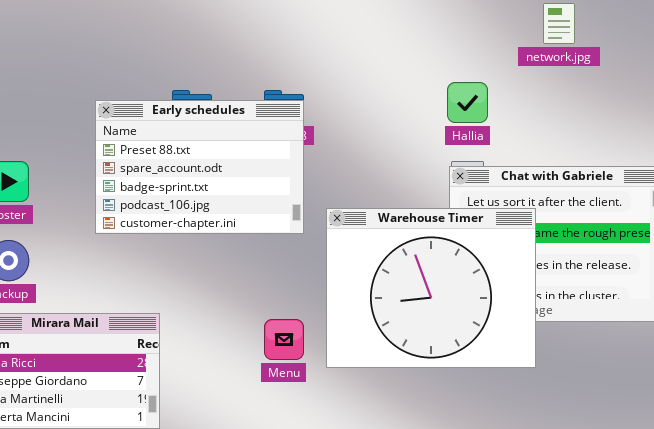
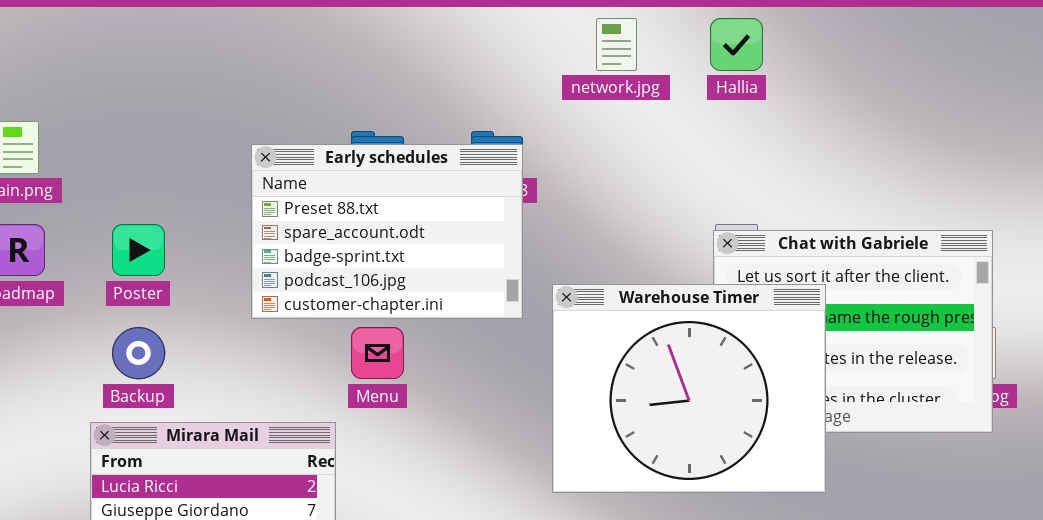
network.jpg: [543,3,575,44] -> [596,18,637,71], moved
Hallia: [447,82,488,123] -> [710,18,763,71], moved
Menu: [264,319,304,360] -> [351,327,404,379], moved

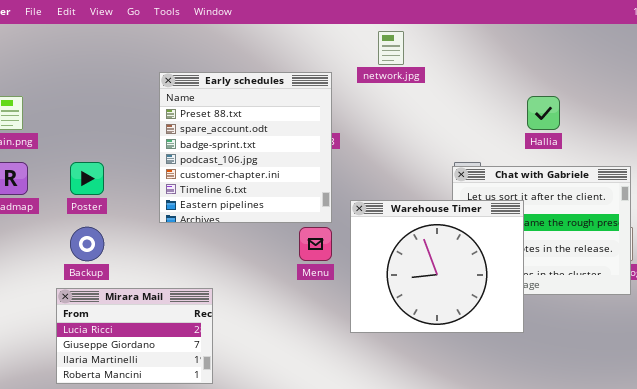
Hallia: [710,18,763,71] -> [527,96,560,130], moved
Early schedules: [251,144,523,319] -> [159,72,332,223], resized
Menu: [351,327,404,379] -> [299,227,332,261], moved

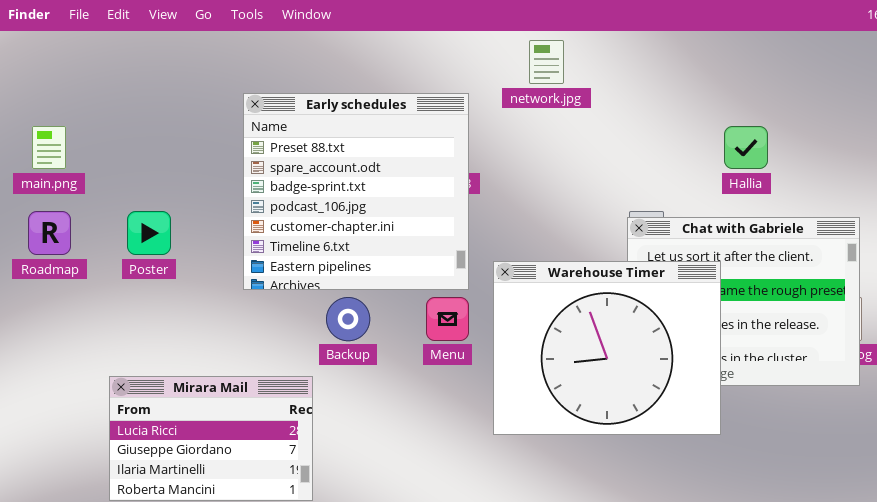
Backup: [70,227,104,261] -> [326,297,370,341], moved

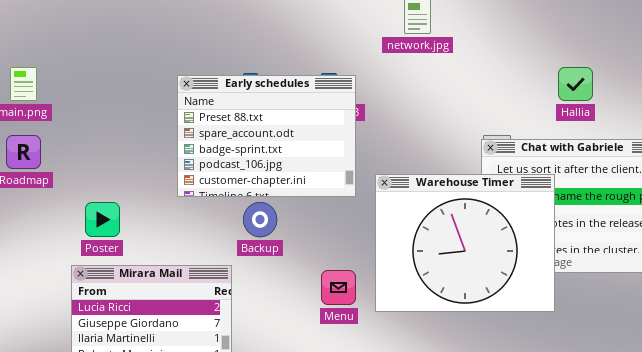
Early schedules: [243,93,469,290] -> [177,75,356,197], resized
Poster: [127,211,171,255] -> [85,202,120,237], moved
Menu: [426,297,469,341] -> [321,270,356,305], moved

